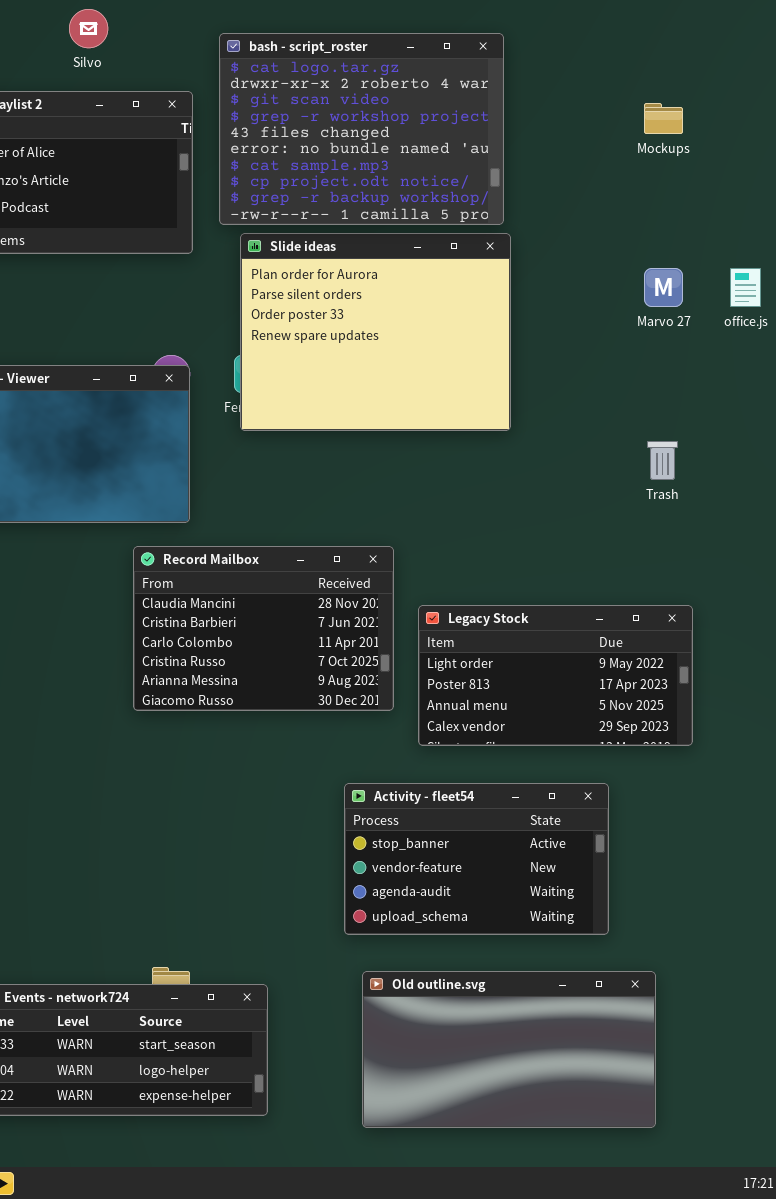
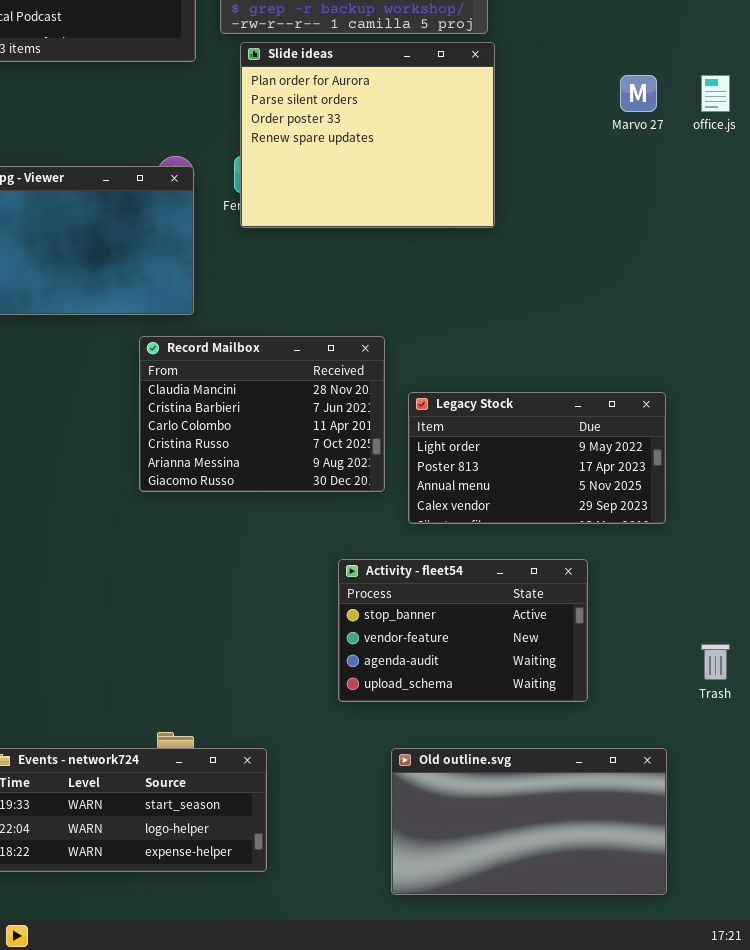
Trash: [647,441,678,480] -> [701,644,730,680], moved
Old outline.svg: [362,971,656,1128] -> [391,748,667,895], moved

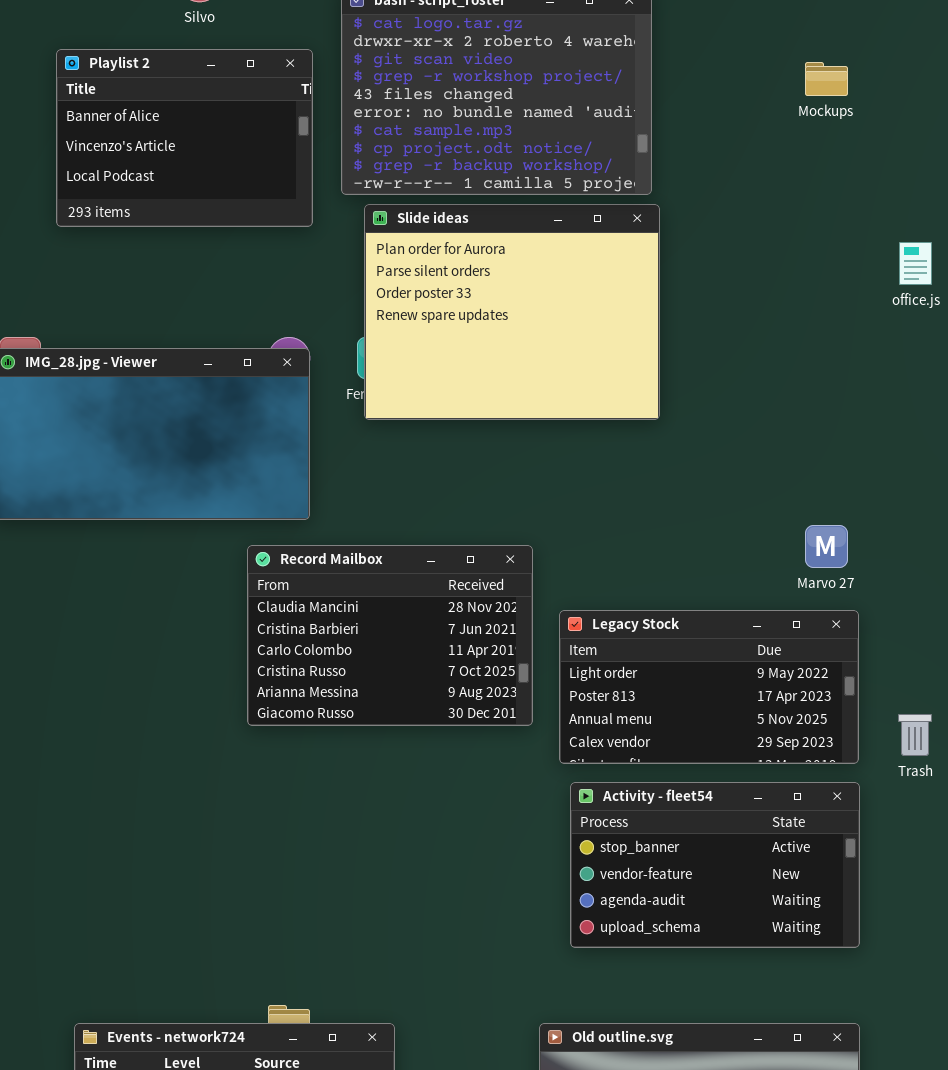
Marvo 27: [620,75,657,112] -> [805,525,848,568], moved
Activity - fleet54: [338,559,588,702] -> [570,782,860,948], moved
Trash: [701,644,730,680] -> [898,714,932,756], moved

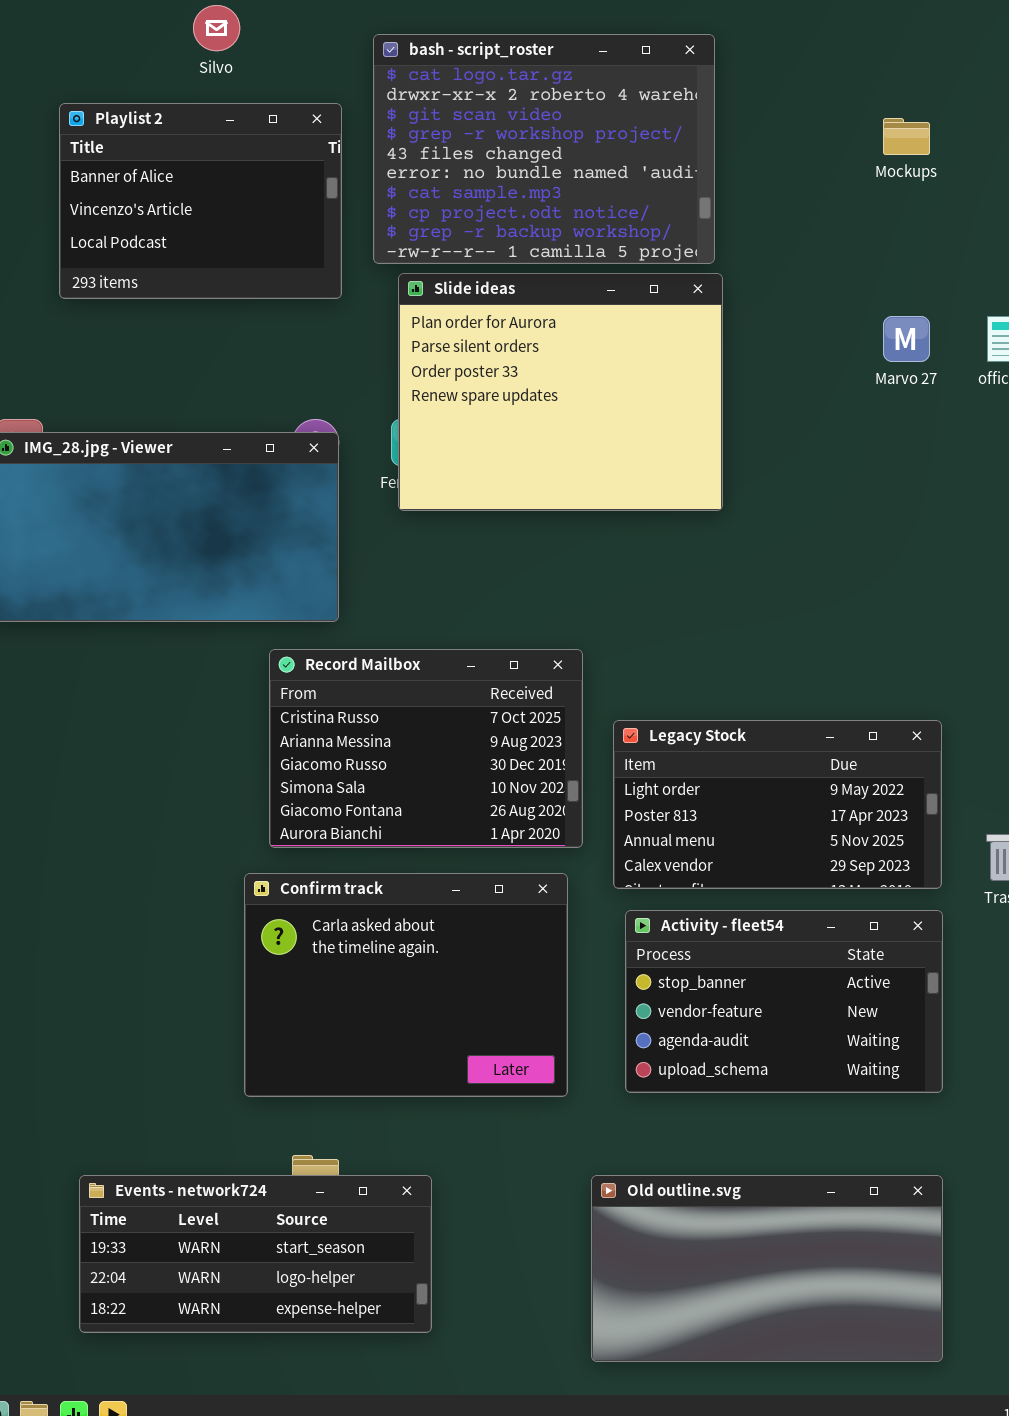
Marvo 27: [805,525,848,568] -> [883,316,930,362], moved
Record Mailbox: [247,545,533,726] -> [269,649,583,848], scrolled down 3 rows
Confirm track: none -> [244,873,568,1097], opened

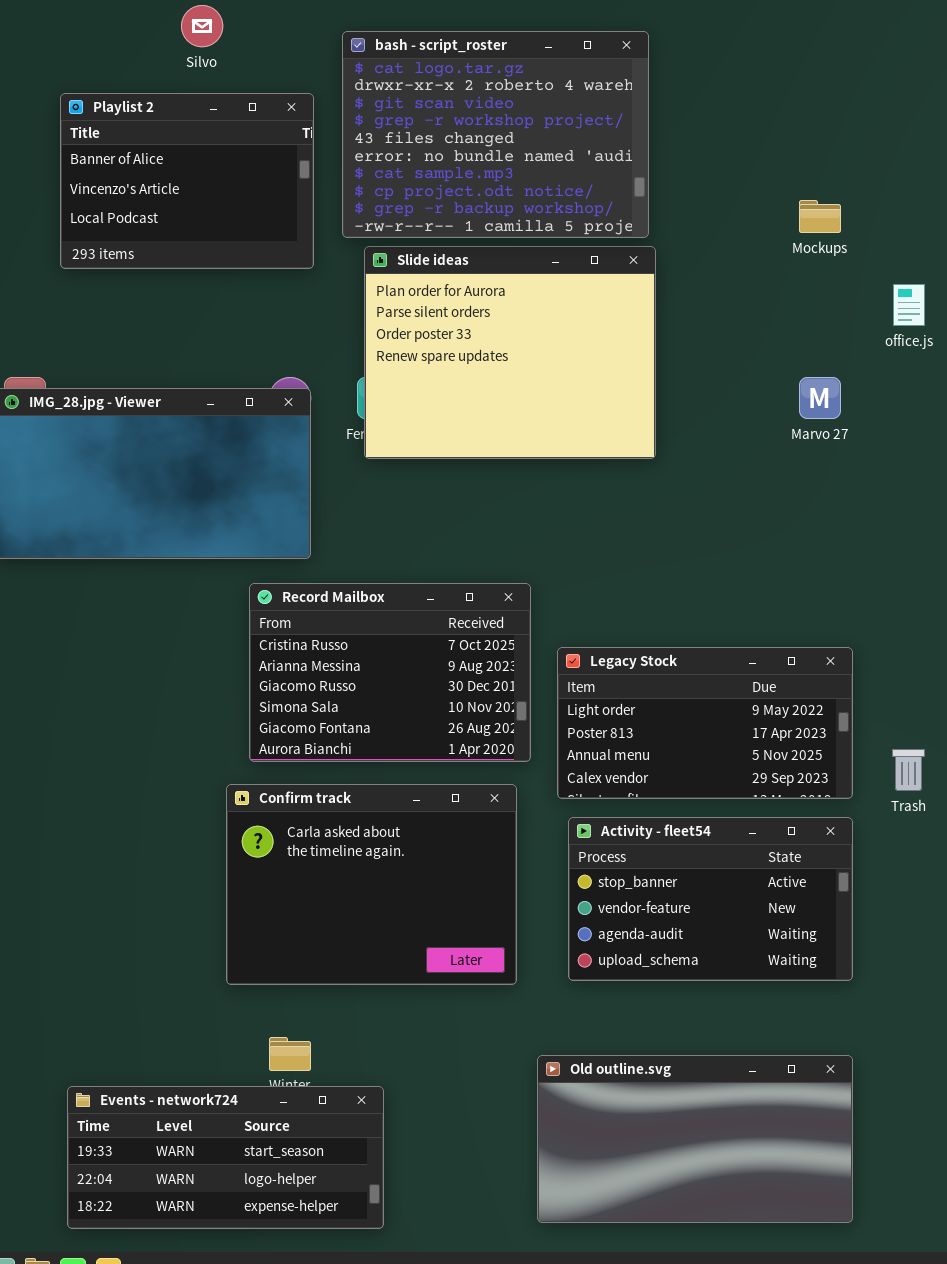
Mockups: [883,118,930,155] -> [799,200,841,233], moved
Marvo 27: [883,316,930,362] -> [799,377,841,419], moved
Events - network724: [79,1175,432,1333] -> [67,1086,384,1229], moved

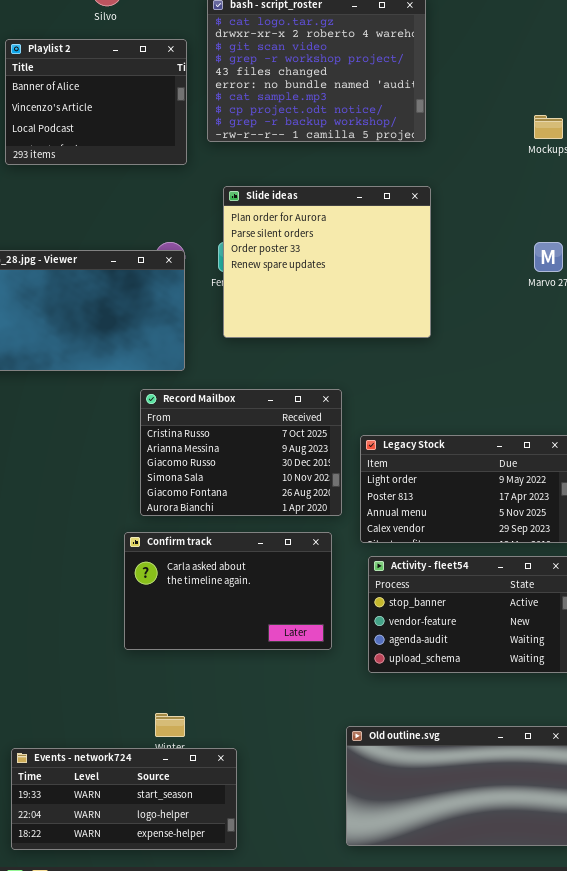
Slide ideas: [364,246,656,459] -> [223,186,431,338], moved
Confirm track: [226,784,517,985] -> [124,532,332,650], resized

